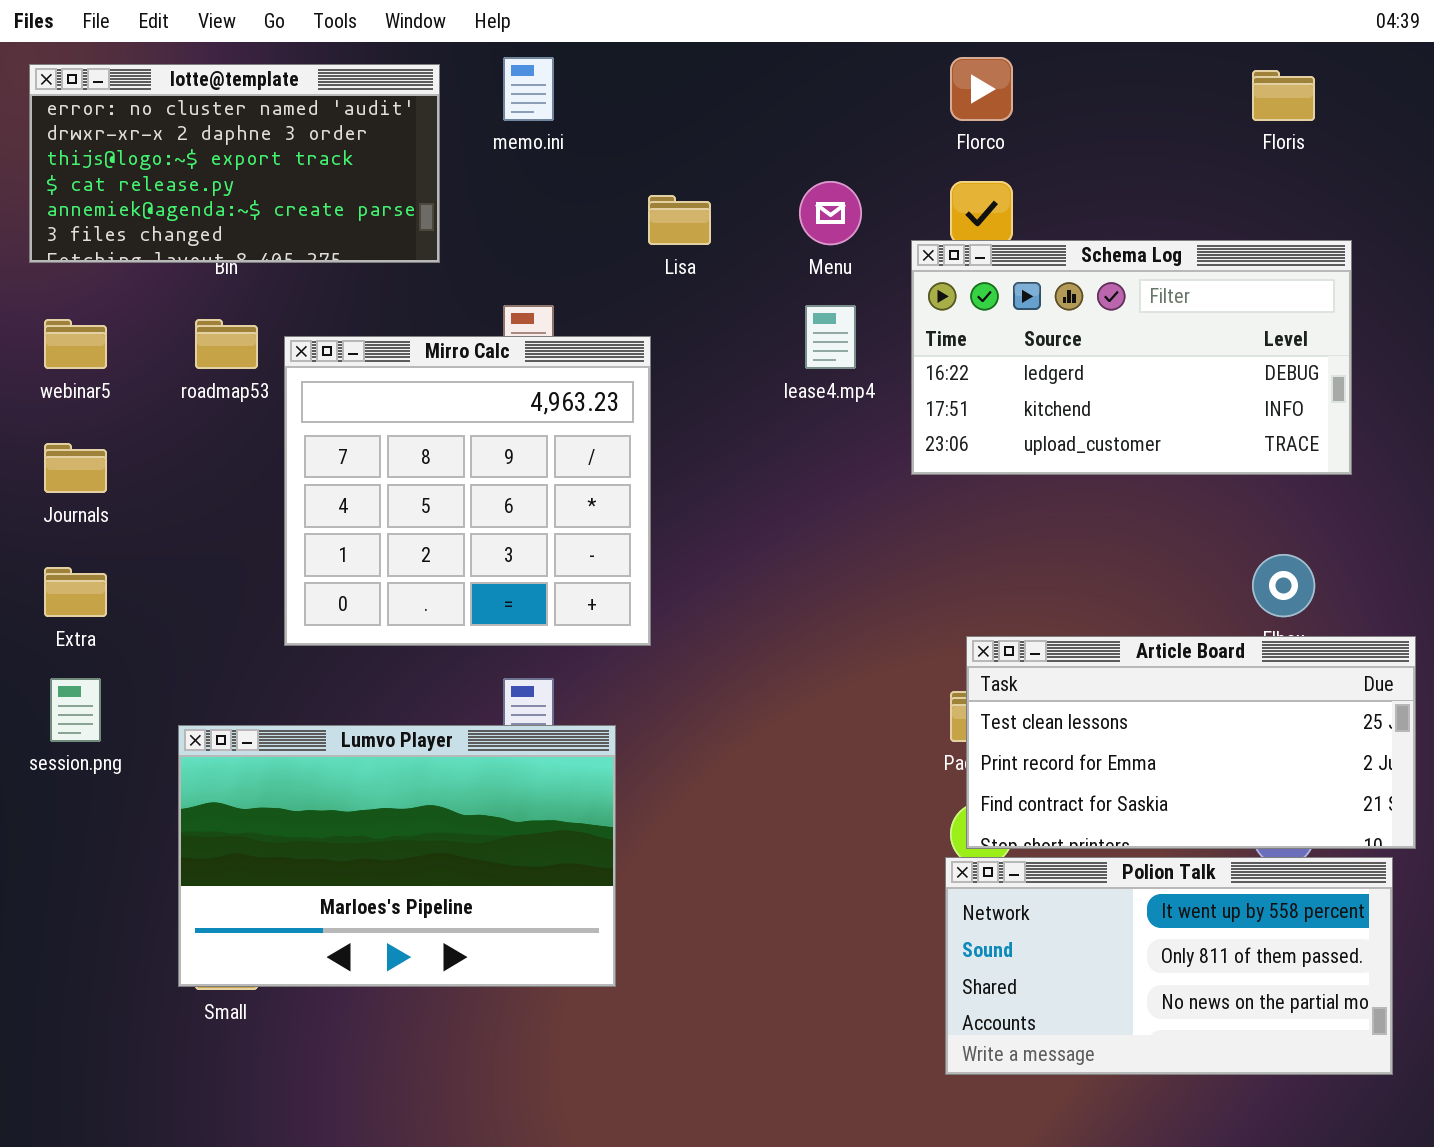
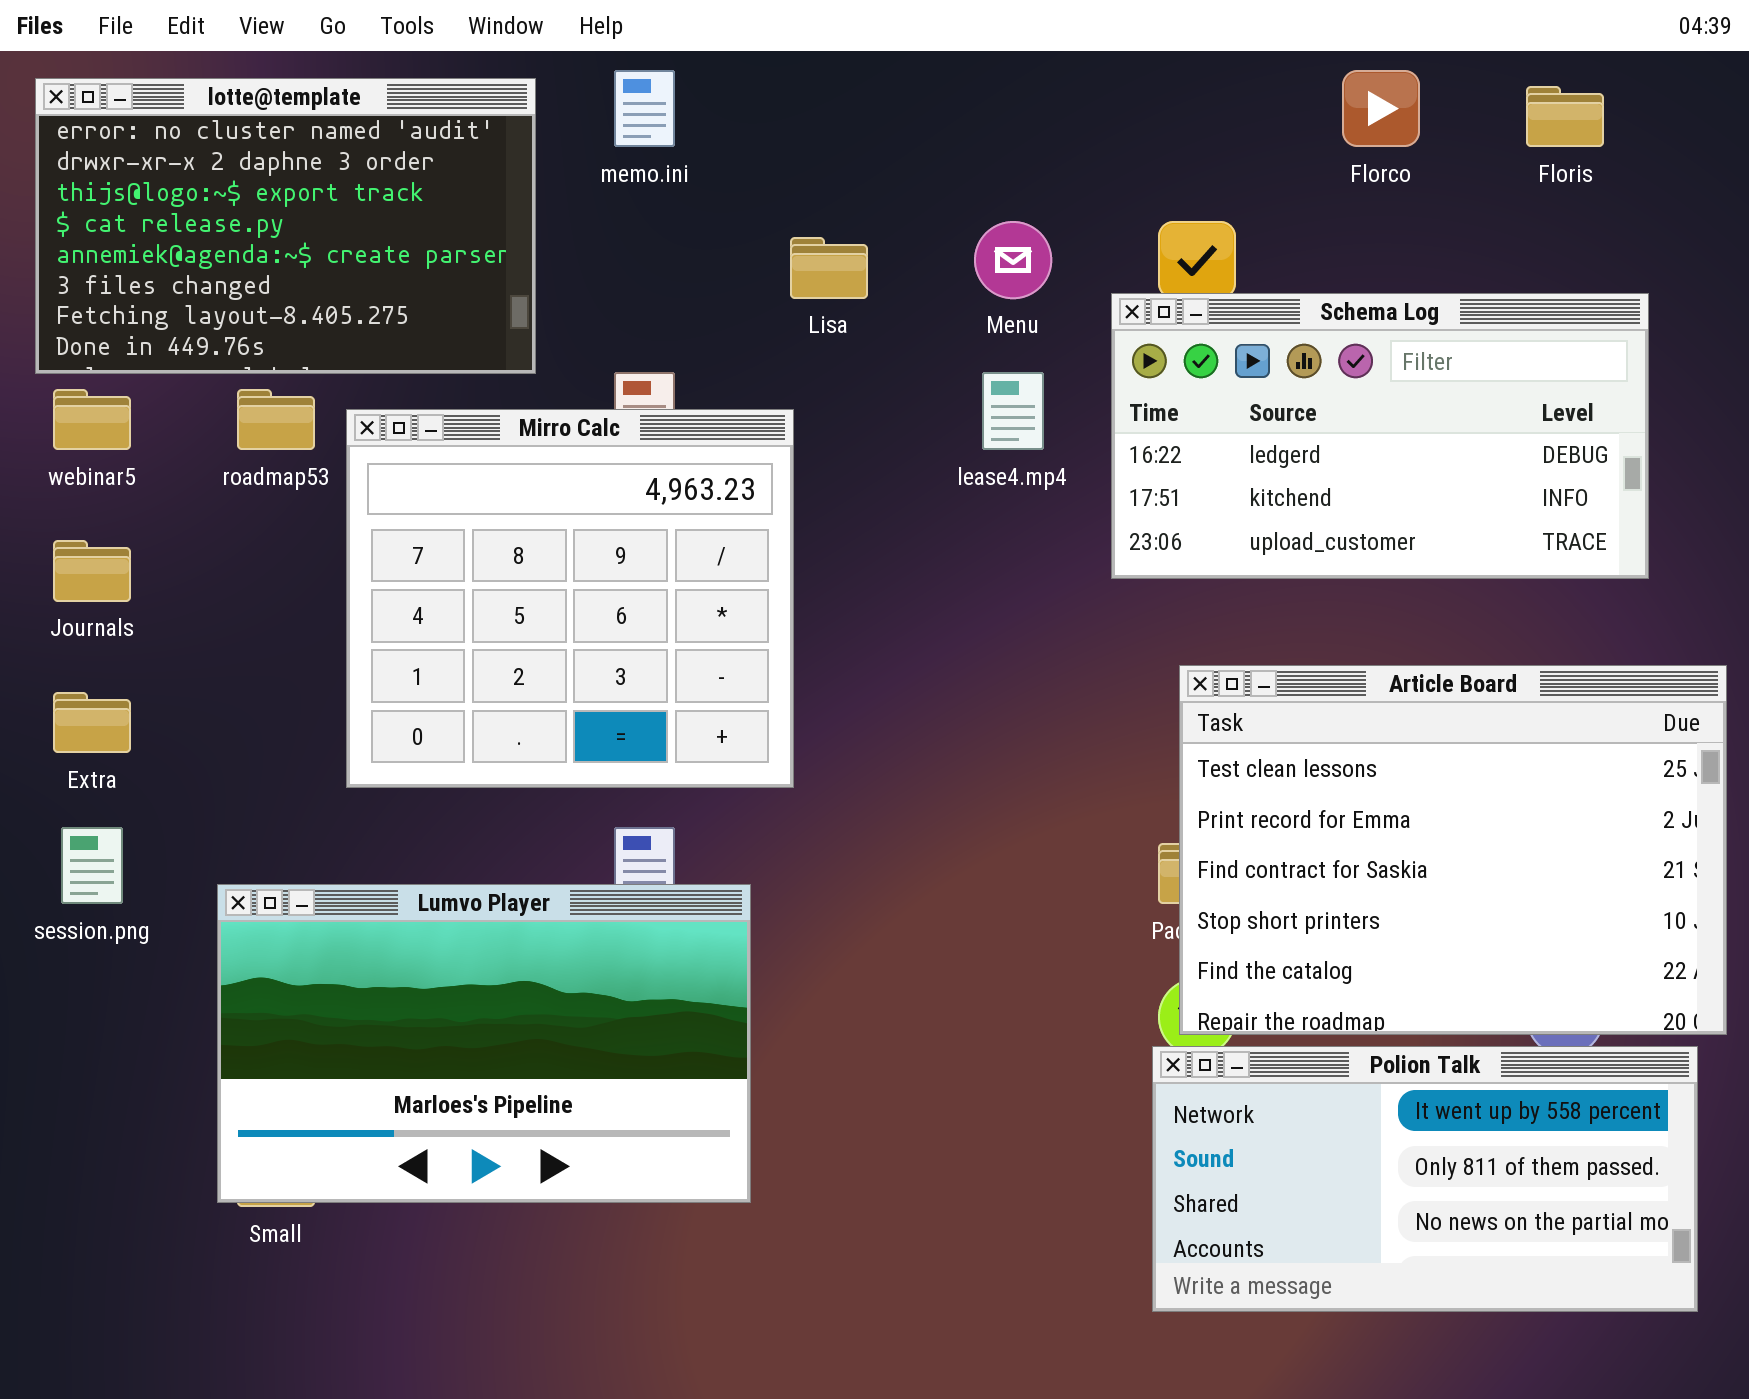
Florco: [950,57,1013,121] -> [1342,70,1420,147], moved
lotte@template: [29,64,440,263] -> [35,78,536,374], resized
Article Board: [966,636,1416,849] -> [1179,665,1727,1035], resized

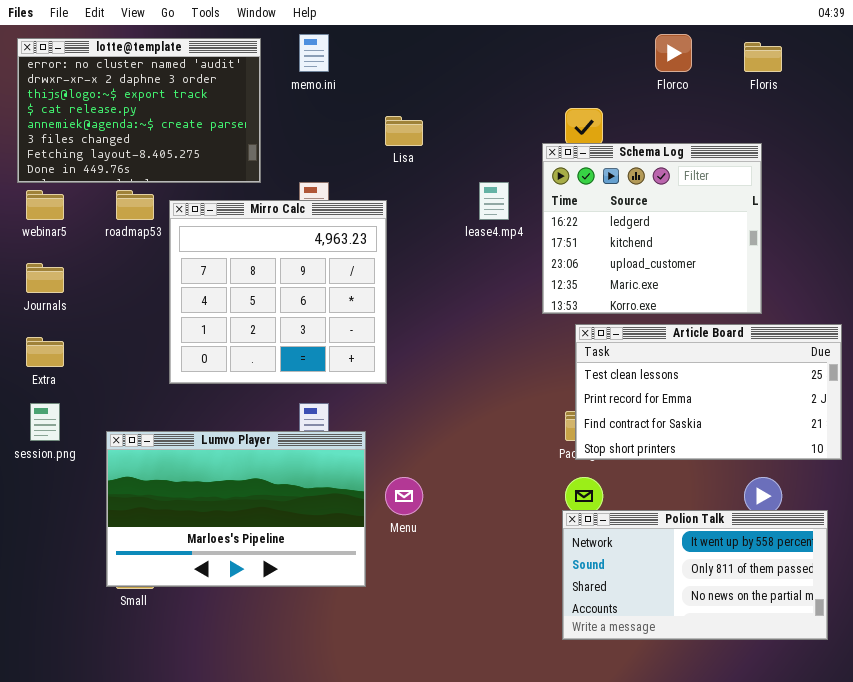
Menu: [974,221,1052,299] -> [385,477,423,515], moved
Schema Log: [1111,293,1649,579] -> [542,143,762,314], resized
Article Board: [1179,665,1727,1035] -> [575,324,842,460], resized

